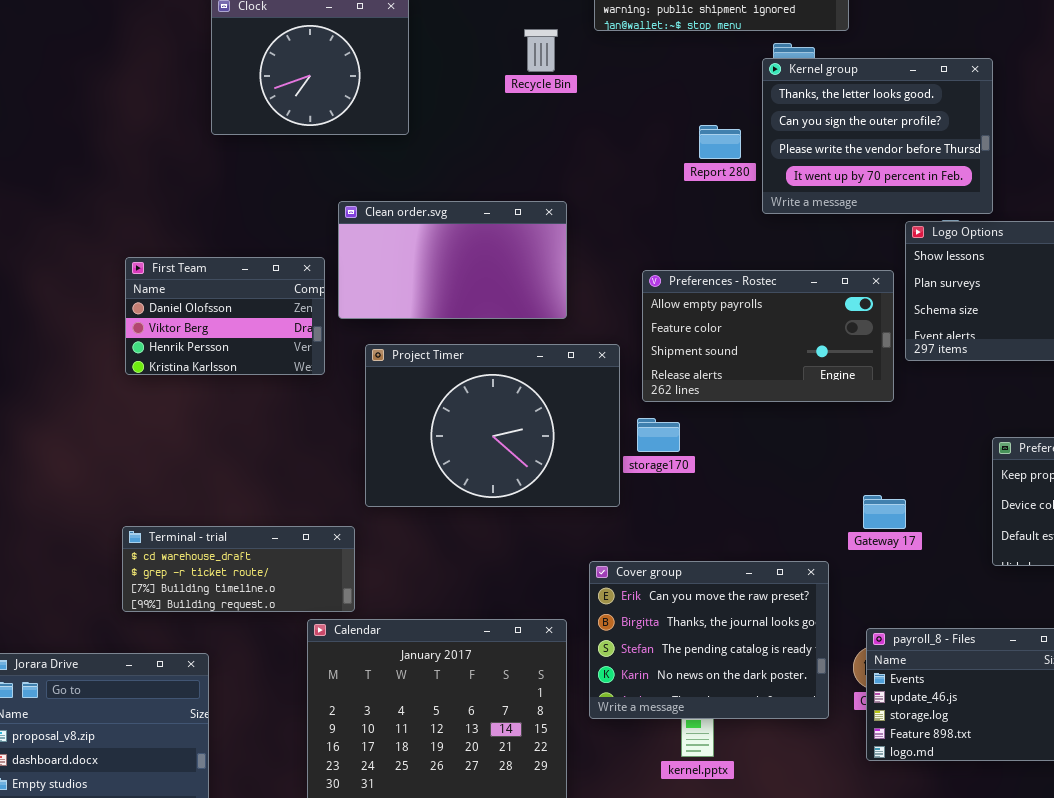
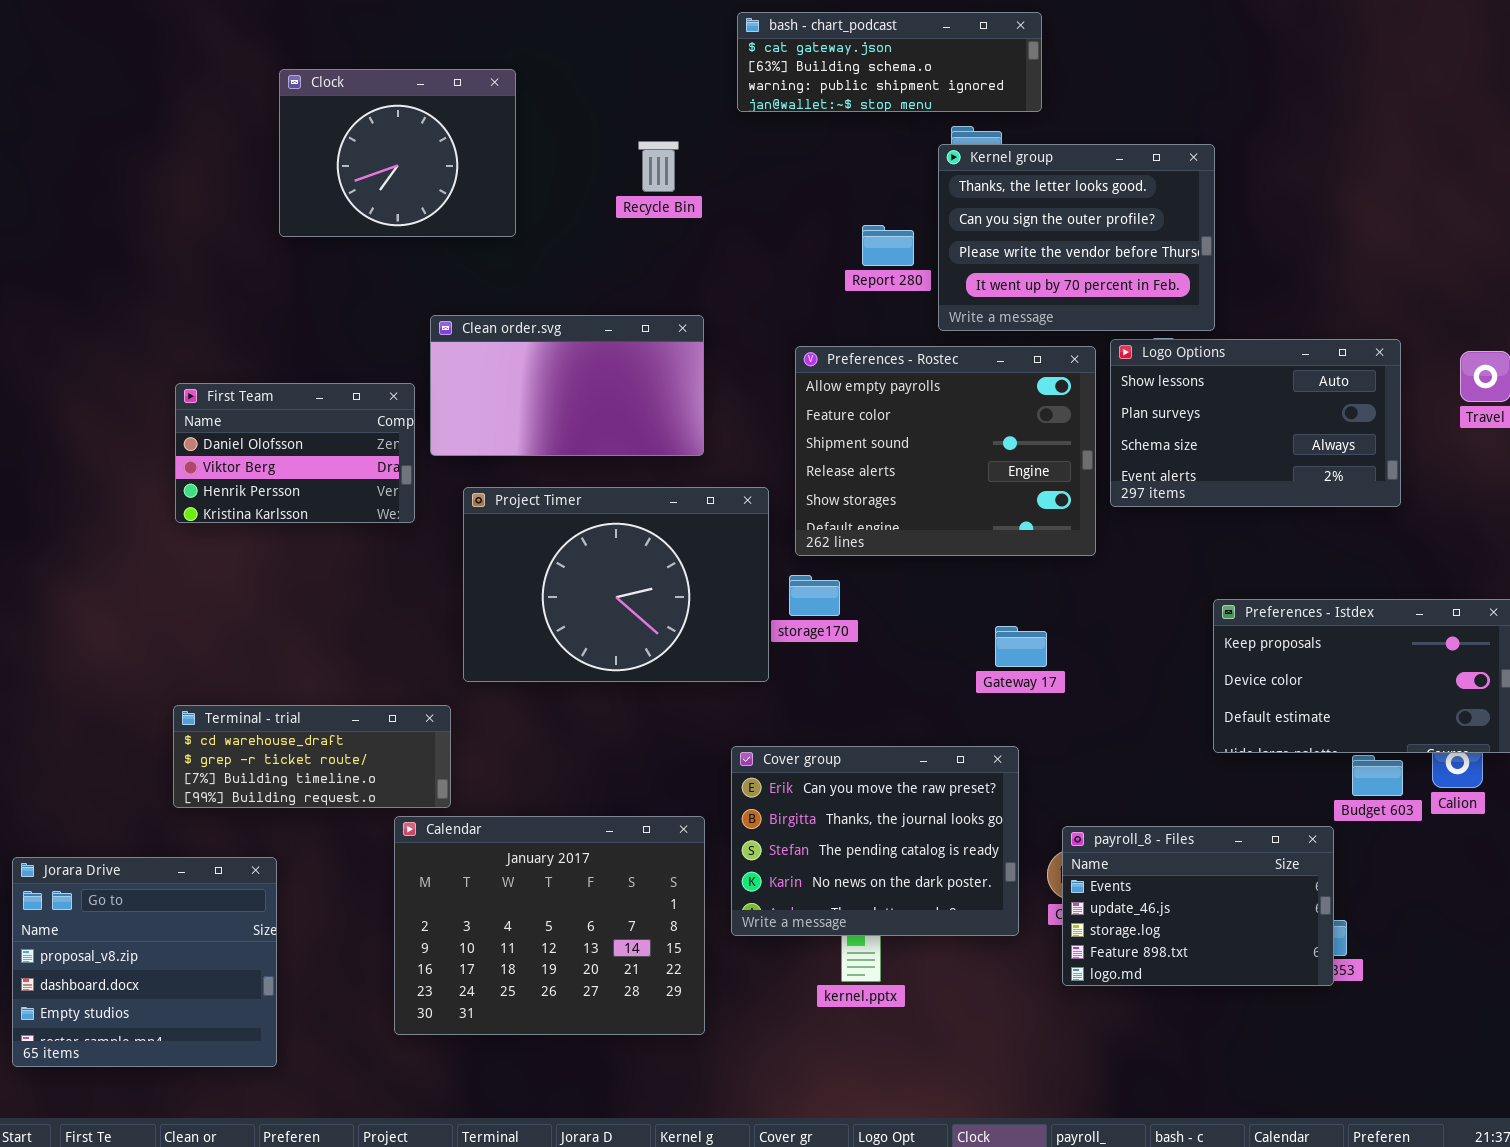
Recycle Bin: [524,29,558,72] -> [638,141,679,192], moved
Preferences - Rostec: [642,270,894,402] -> [795,346,1096,556], resized
Gateway 17: [863,495,906,529] -> [995,626,1047,667], moved

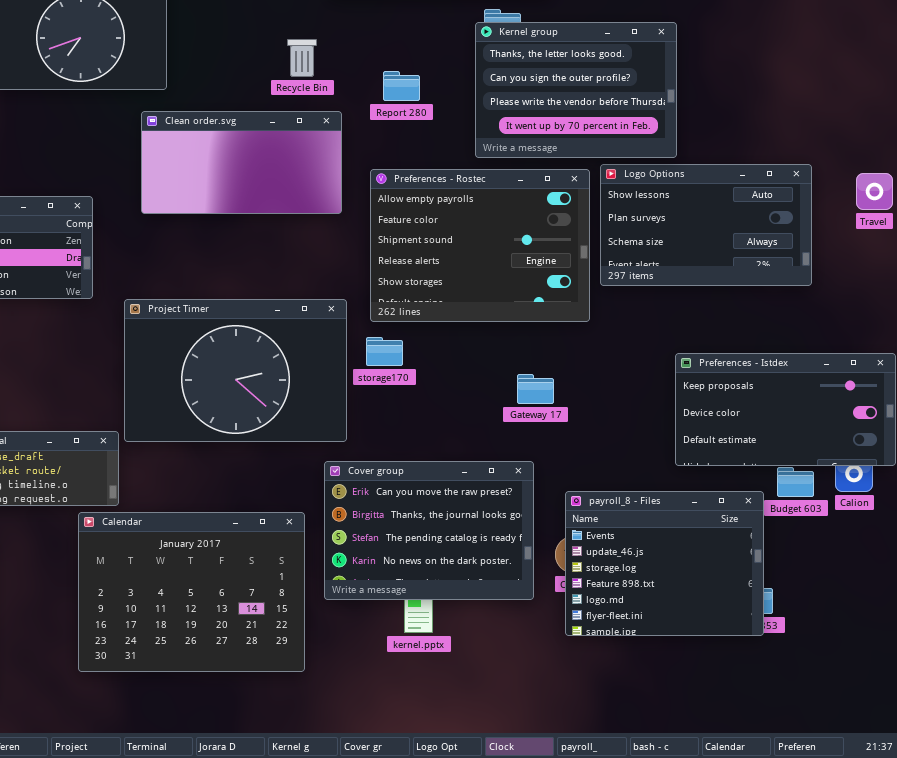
Recycle Bin: [638,141,679,192] -> [287,39,317,77], moved
Report 280: [862,225,914,266] -> [383,71,420,101], moved
Clean order.svg: [430,315,704,456] -> [141,111,342,214], moved
Project Timer: [463,487,769,682] -> [124,299,347,442], moved
payroll_8 - Files: [1062,826,1334,986] -> [565,491,764,636], resized

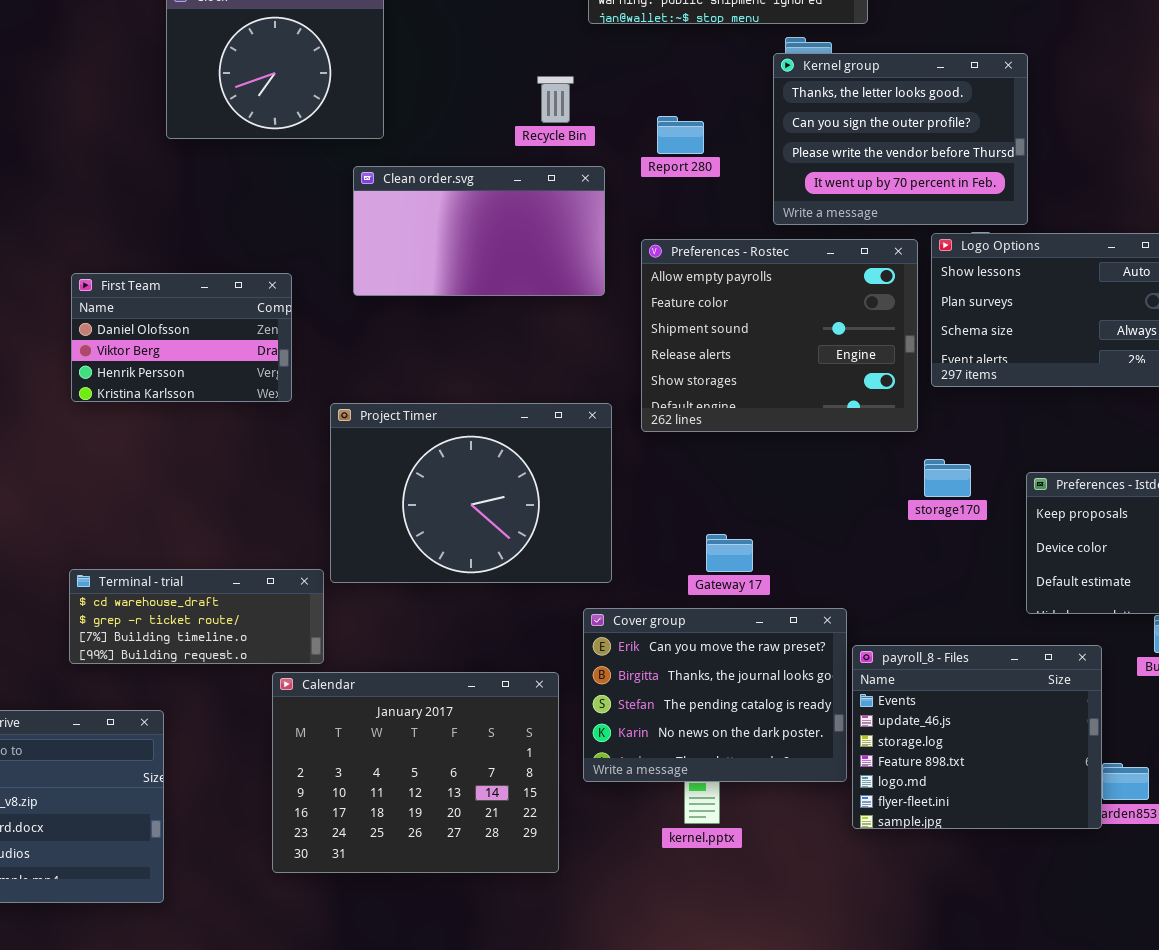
storage170: [366,337,403,366] -> [924,459,971,497], moved
Gateway 17: [517,374,554,404] -> [706,534,753,572], moved
payroll_8 - Files: [565,491,764,636] -> [852,645,1102,829], moved

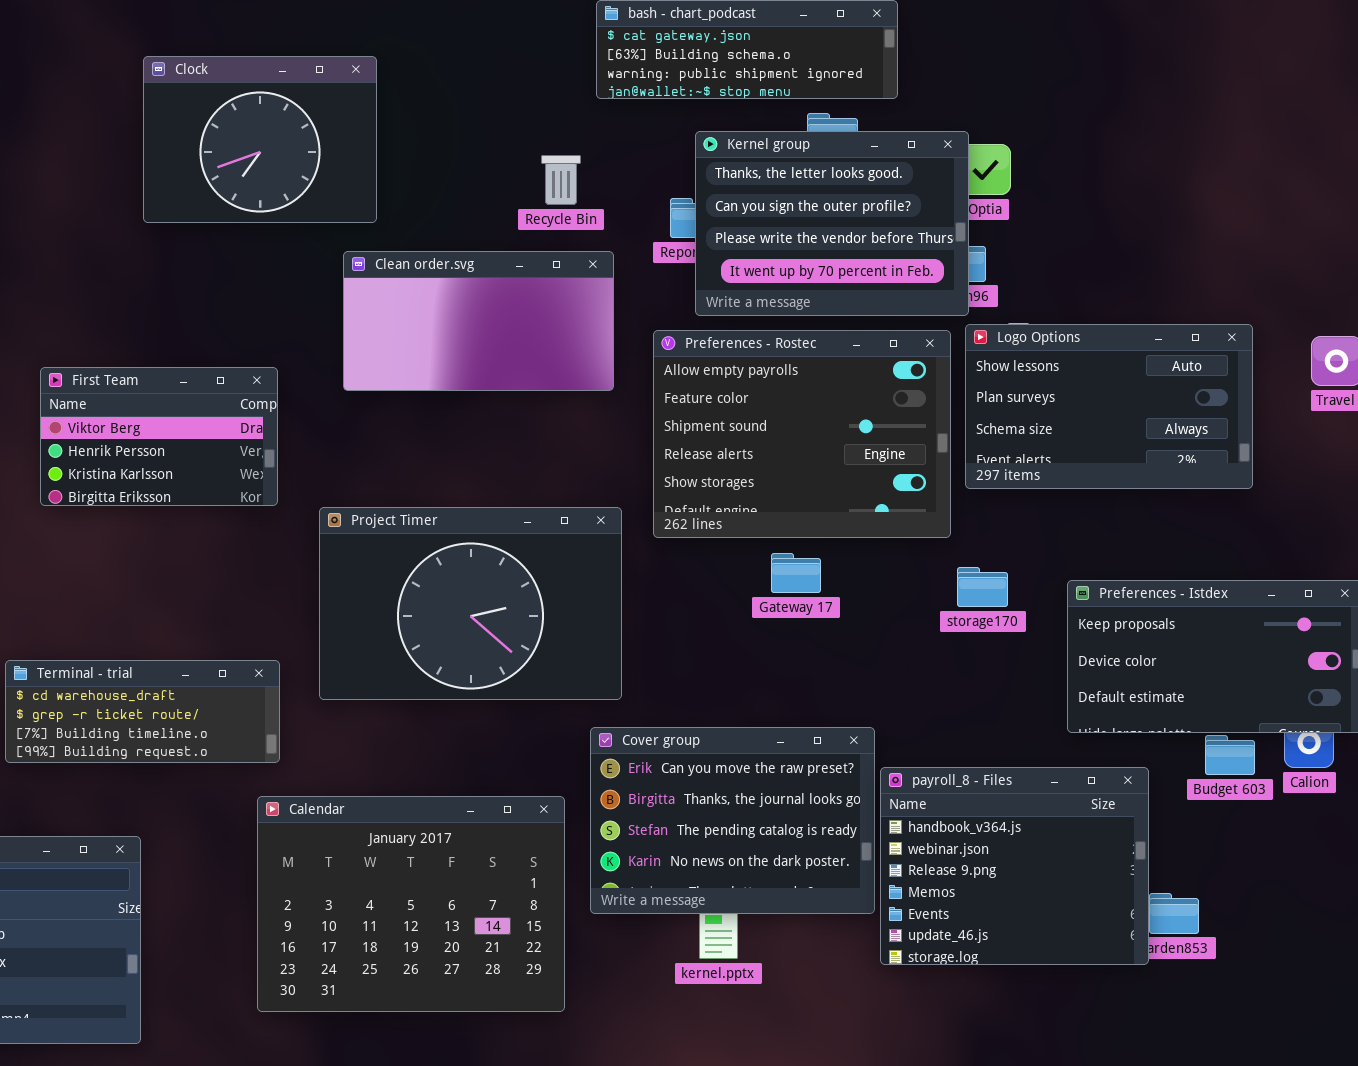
Kernel group: [773,53,1028,225] -> [695,131,969,316], moved
First Team: [71,273,292,402] -> [40,367,278,506], scrolled down 1 row
Gateway 17: [706,534,753,572] -> [771,553,821,593], moved
Terminal - trial: [69,569,324,664] -> [5,660,280,763], moved
payroll_8 - Files: [852,645,1102,829] -> [880,767,1149,965], scrolled up 4 rows

